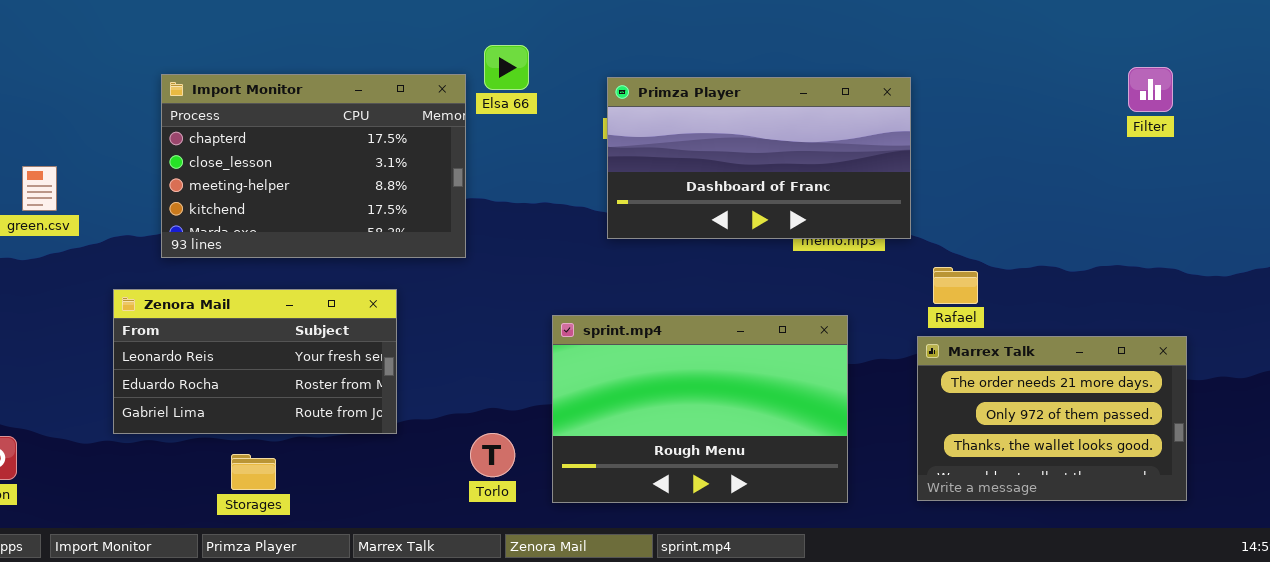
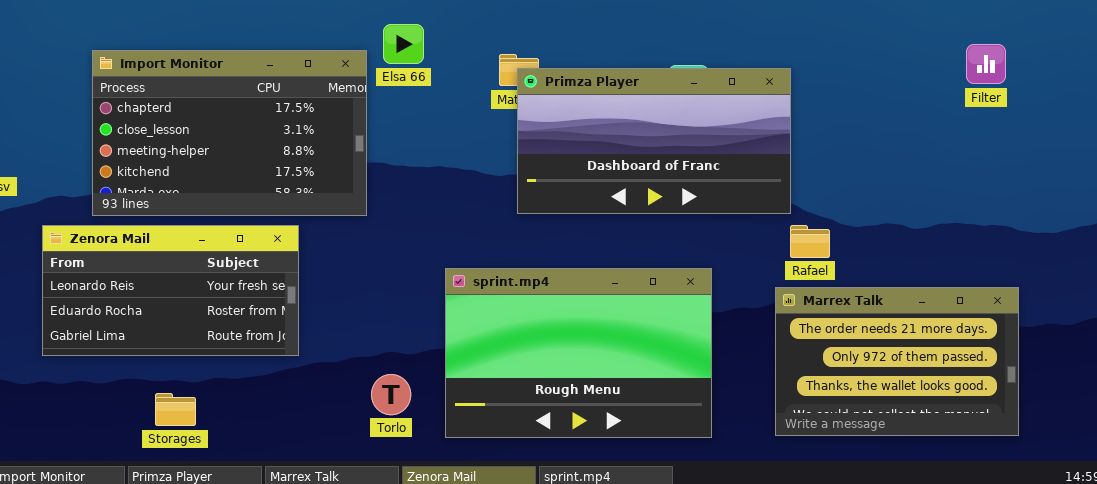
Primza Player: [607,77,911,239] -> [517,68,791,214], moved
Zenora Mail: [113,289,397,434] -> [42,225,299,356], moved

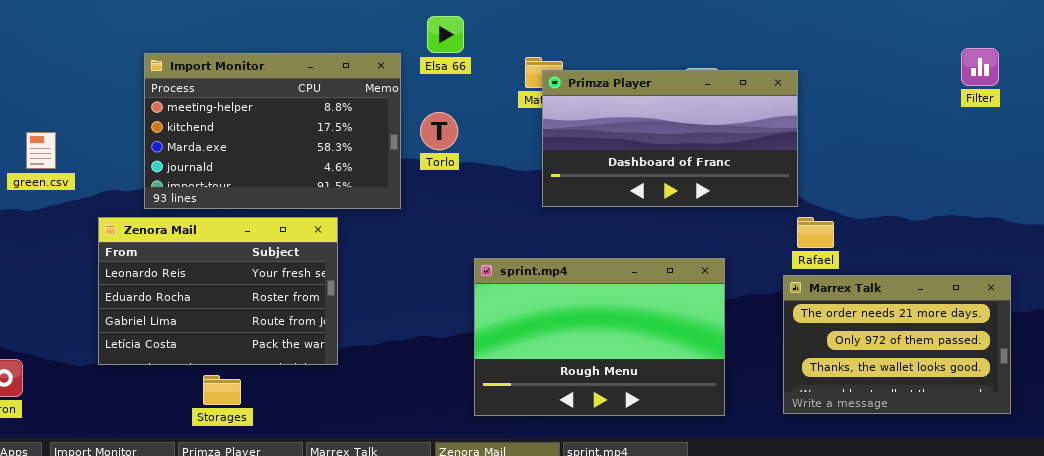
Elsa 66: [383,24,424,64] -> [427,16,464,53], moved
Import Monitor: [92,50,367,216] -> [144,53,401,209], scrolled down 2 rows
Zenora Mail: [42,225,299,356] -> [98,217,338,365], resized
Torlo: [371,374,411,415] -> [420,112,458,150], moved

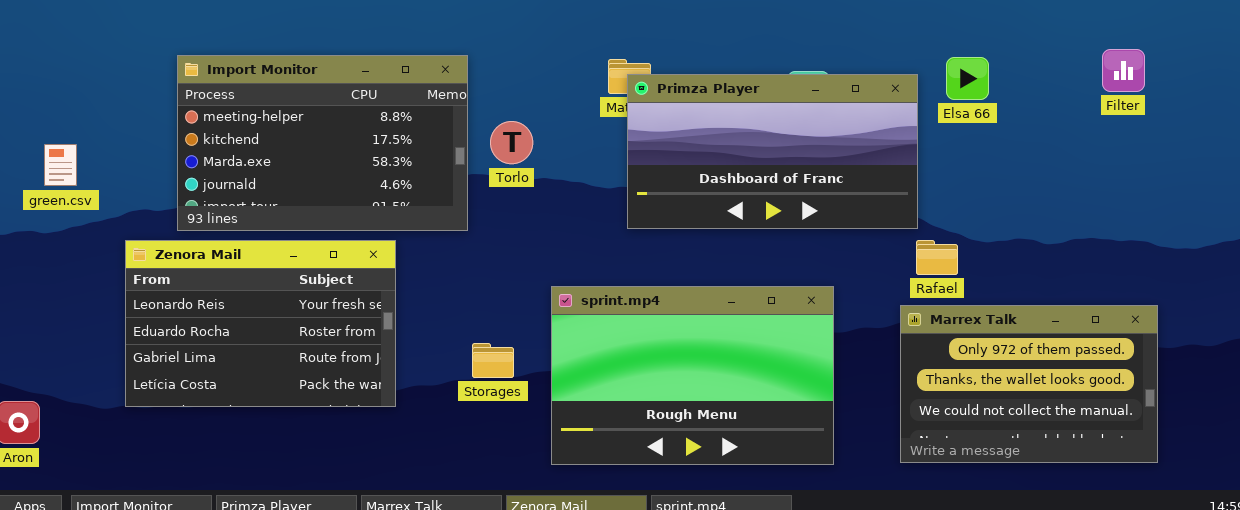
Elsa 66: [427,16,464,53] -> [946,57,989,100], moved
Marrex Talk: [783,275,1011,414] -> [900,305,1158,463], scrolled down 1 row
Storages: [203,375,241,405] -> [472,343,514,378], moved

